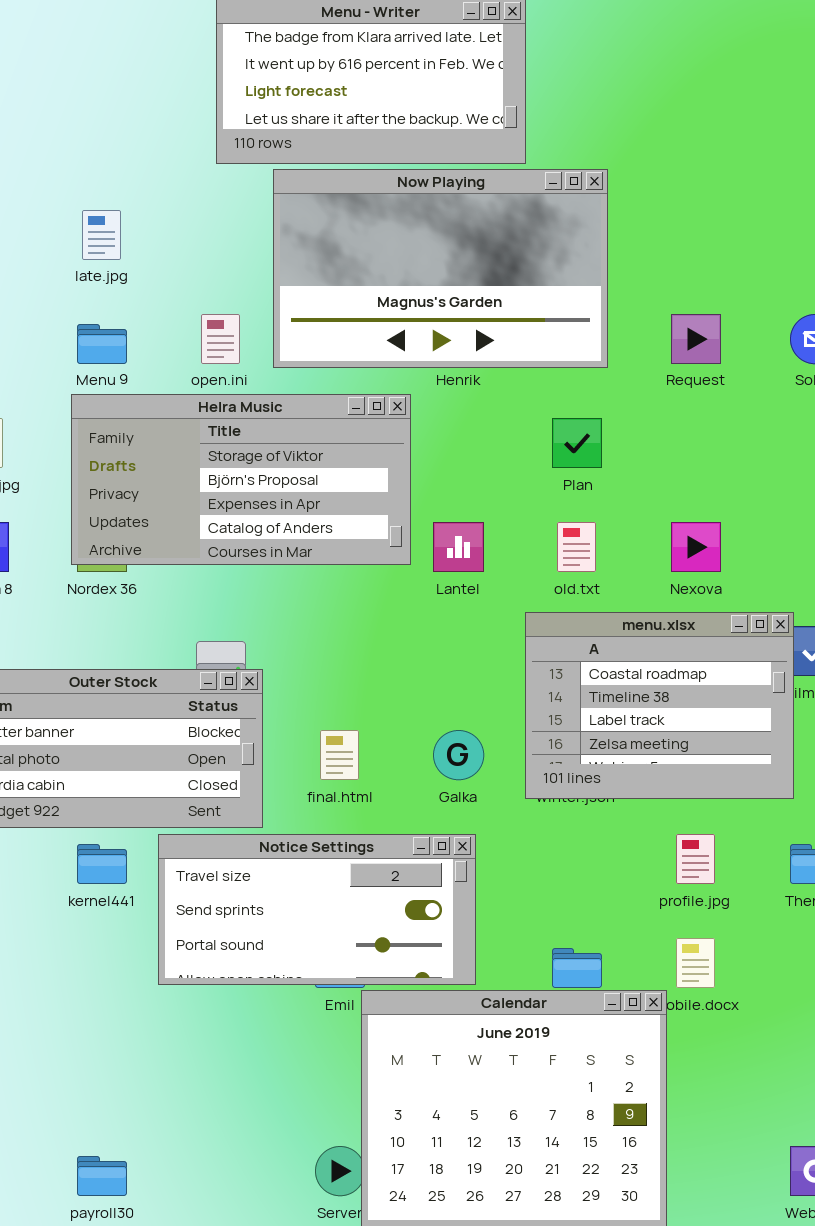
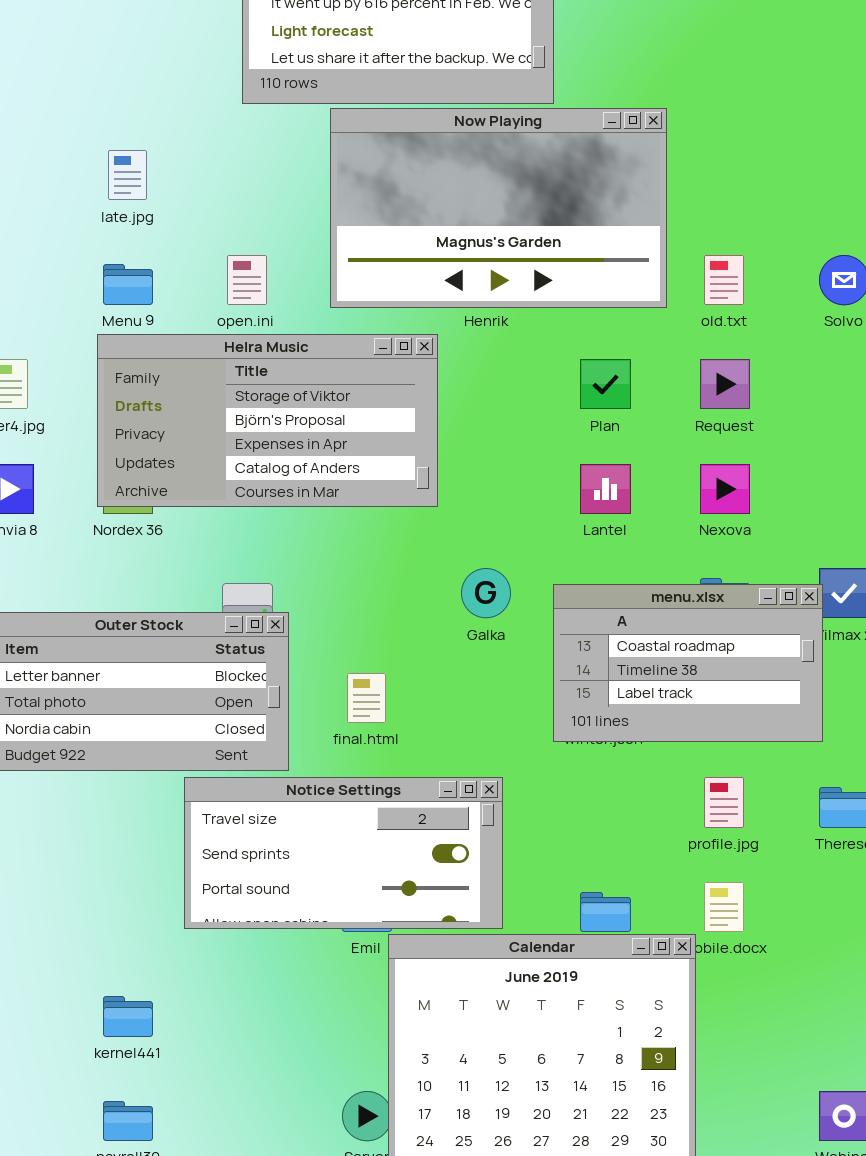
Now Playing: [273,169,608,368] -> [330,108,667,308], moved
Request: [671,314,721,364] -> [700,359,750,409], moved
Lantel: [433,522,484,572] -> [580,464,631,514], moved
old.txt: [557,522,596,572] -> [704,255,744,305], moved
menu.xlsx: [525,612,794,799] -> [553,584,823,742], resized
Galka: [433,730,484,780] -> [461,568,511,618], moved
kernel441: [77,844,127,884] -> [103,996,153,1037], moved

